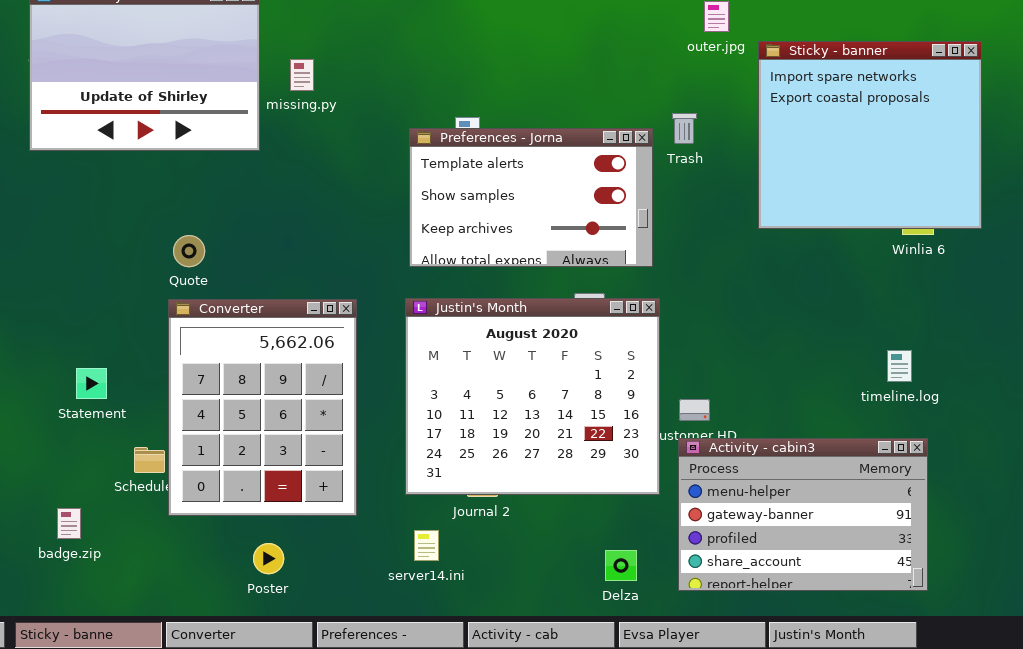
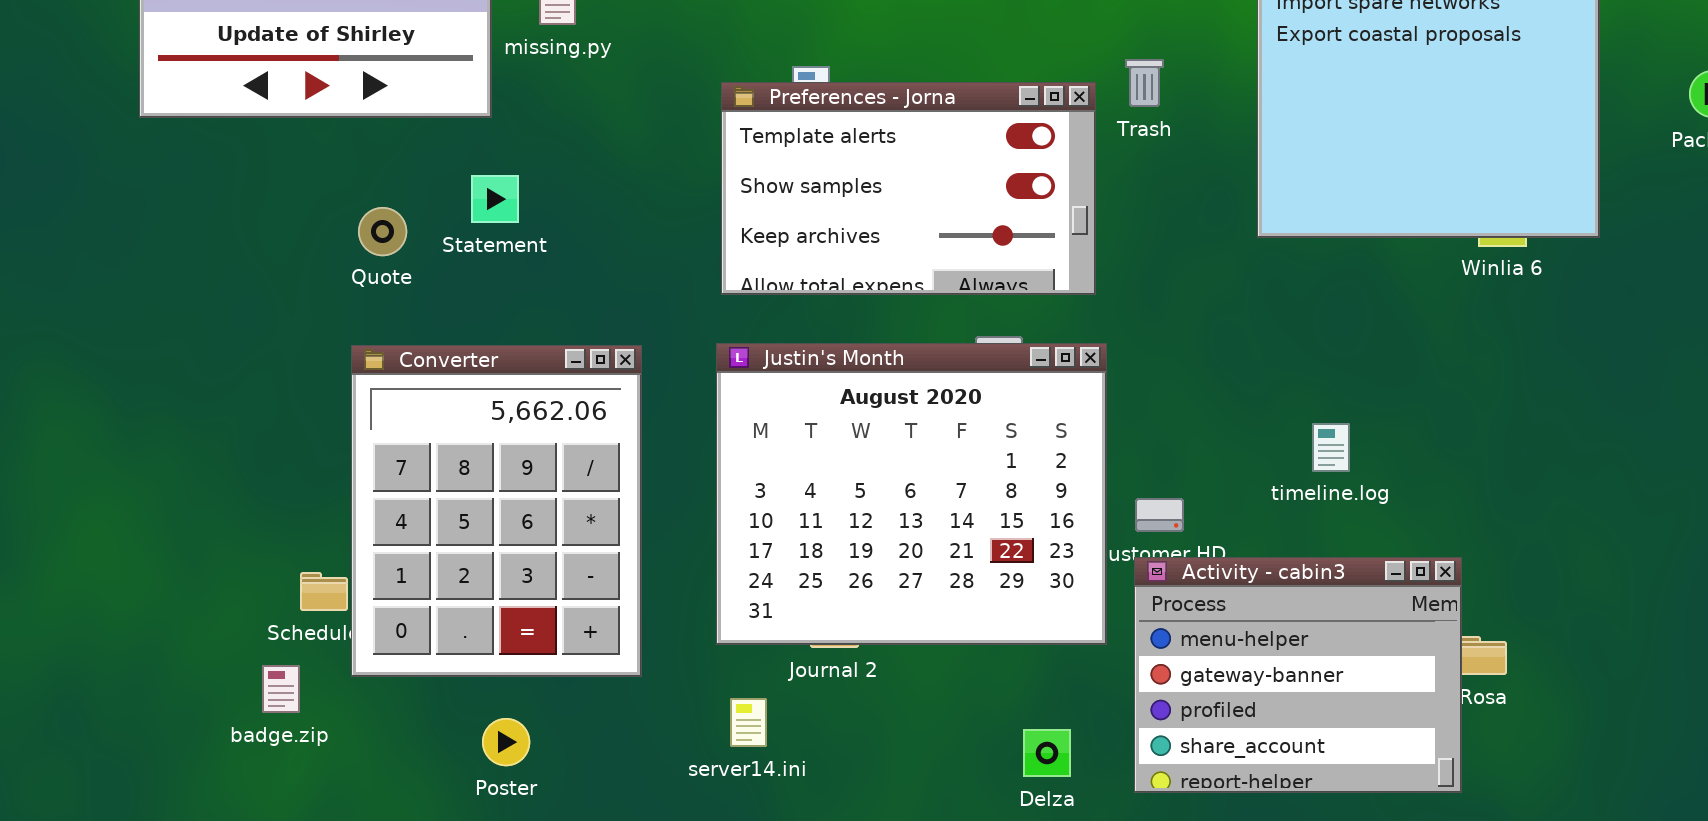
Quote: [173,235,205,267] -> [358,207,407,256], moved
timeline.log: [887,350,912,382] -> [1312,423,1350,472], moved
Statement: [76,368,107,399] -> [471,175,519,223], moved
Activity - cabin3: [678,438,928,591] -> [1134,557,1462,793], resized
badge.zip: [57,508,81,539] -> [262,665,300,713], moved

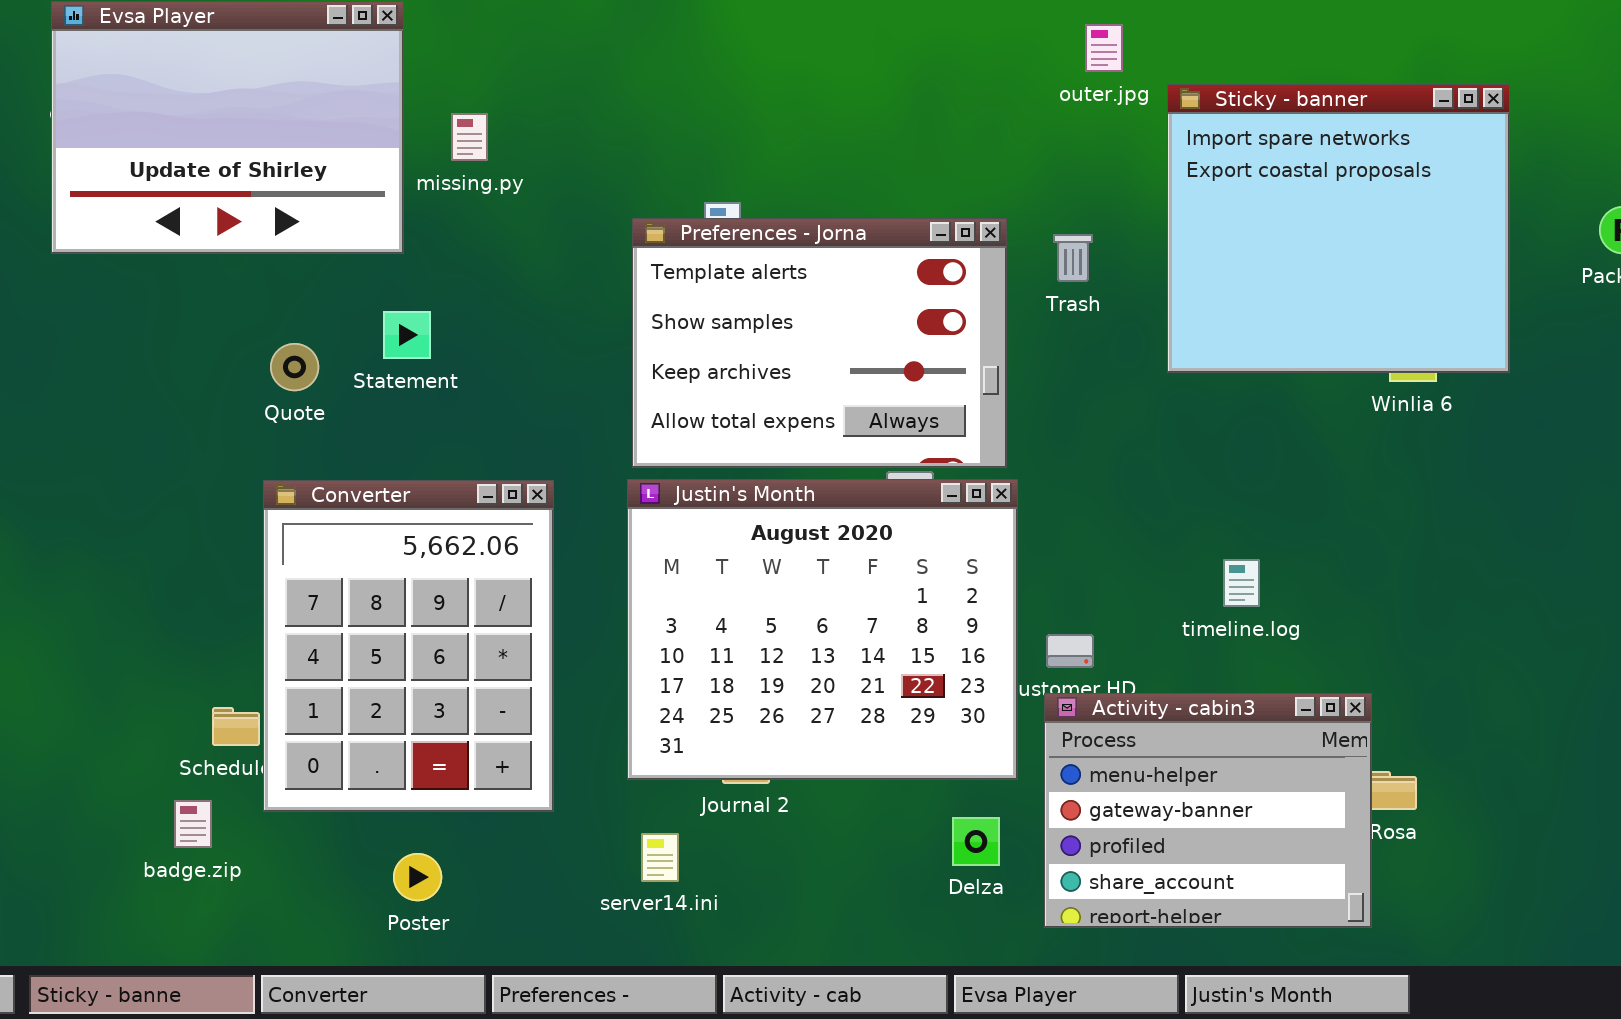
Trash: [1125,59,1164,107] -> [1053,234,1093,282], moved
Preferences - Jorna: [721,82,1096,295] -> [632,218,1007,468], resized
Delza: [1023,729,1071,777] -> [952,817,1000,866], moved

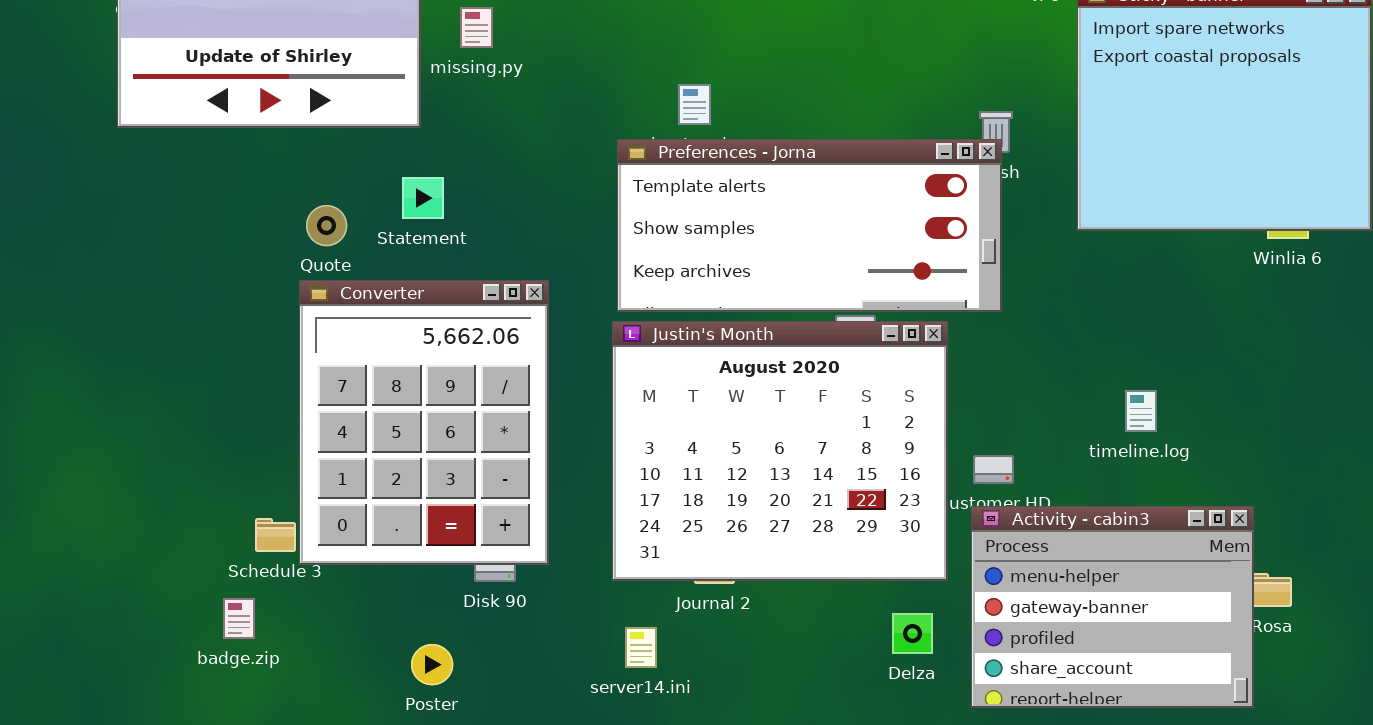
Preferences - Jorna: [632,218,1007,468] -> [617,139,1002,312], resized
Converter: [263,480,554,812] -> [299,280,549,565], moved

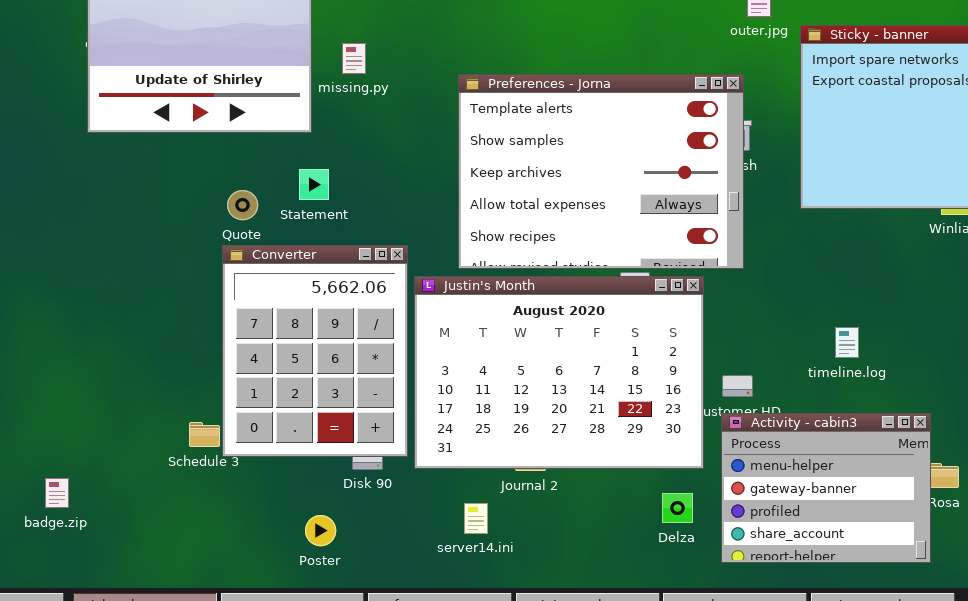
Preferences - Jorna: [617,139,1002,312] -> [458,74,744,269], resized
Justin's Month: [612,321,948,581] -> [414,276,704,469], resized
badge.zip: [223,598,255,639] -> [45,478,69,508], moved

